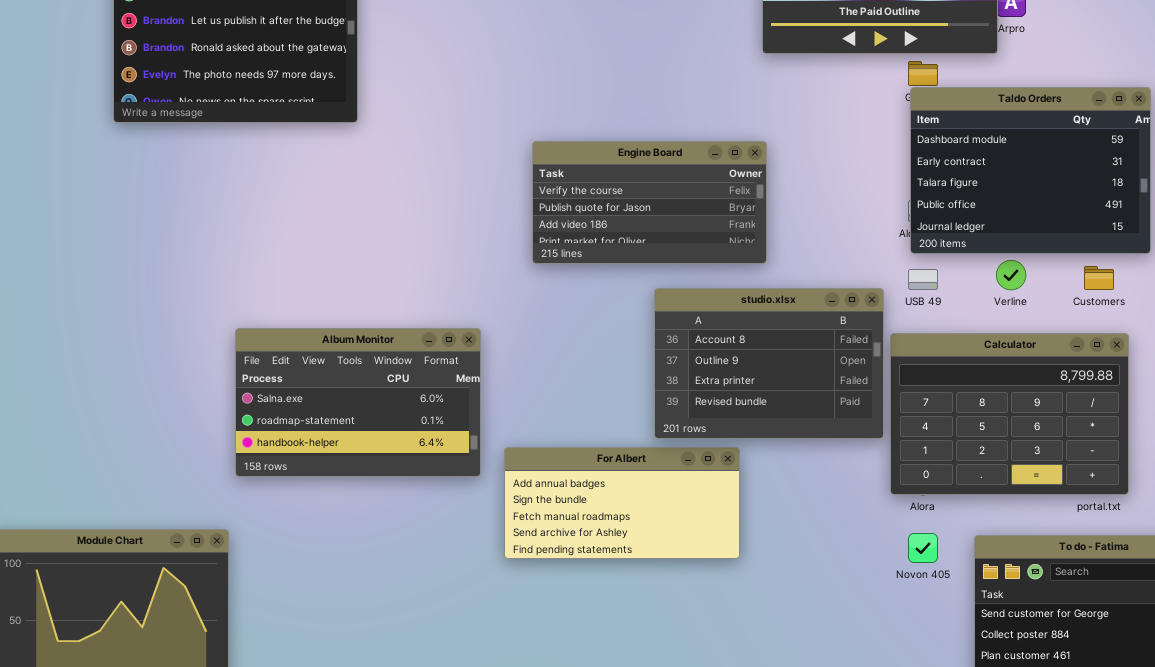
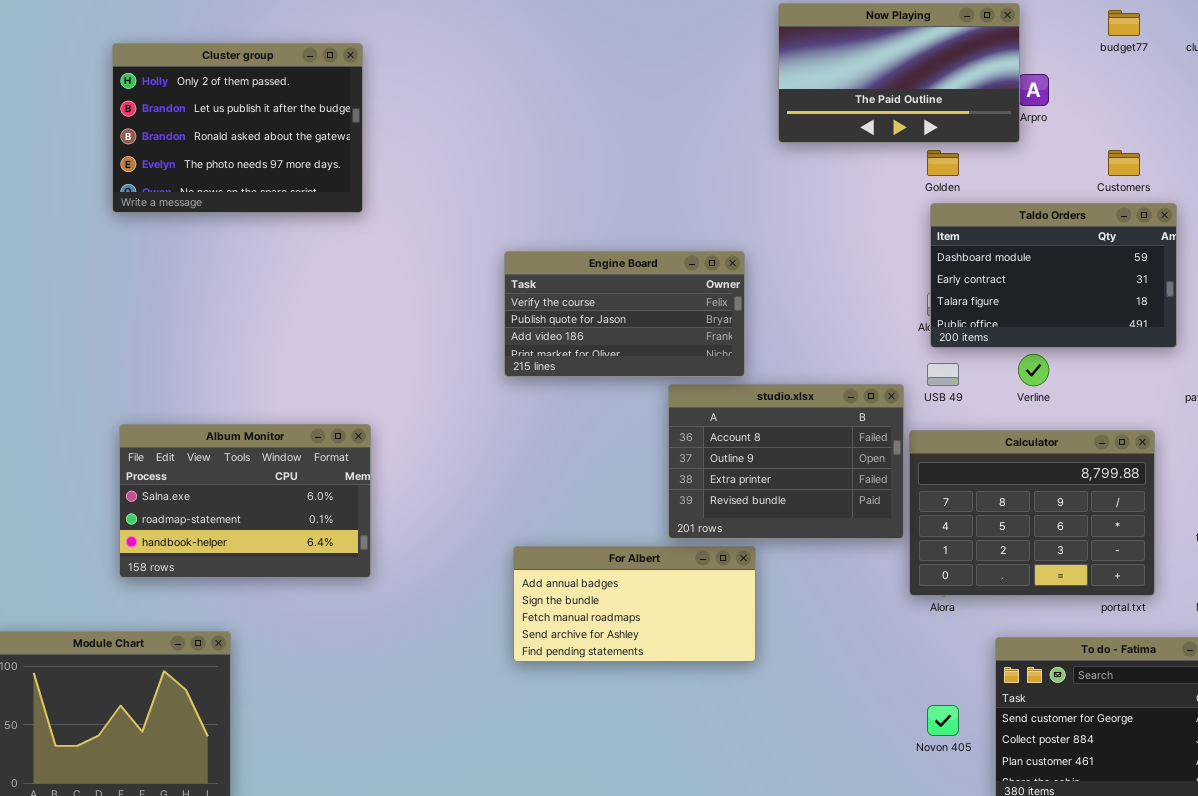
Taldo Orders: [910,87,1151,254] -> [930,203,1177,348], resized
Engine Board: [532,141,767,264] -> [504,251,745,377], moved
Customers: [1084,266,1114,290] -> [1108,150,1140,176], moved
Album Monitor: [235,328,481,477] -> [119,424,371,578], moved
Novon 405: [908,533,938,563] -> [927,705,959,736], moved

